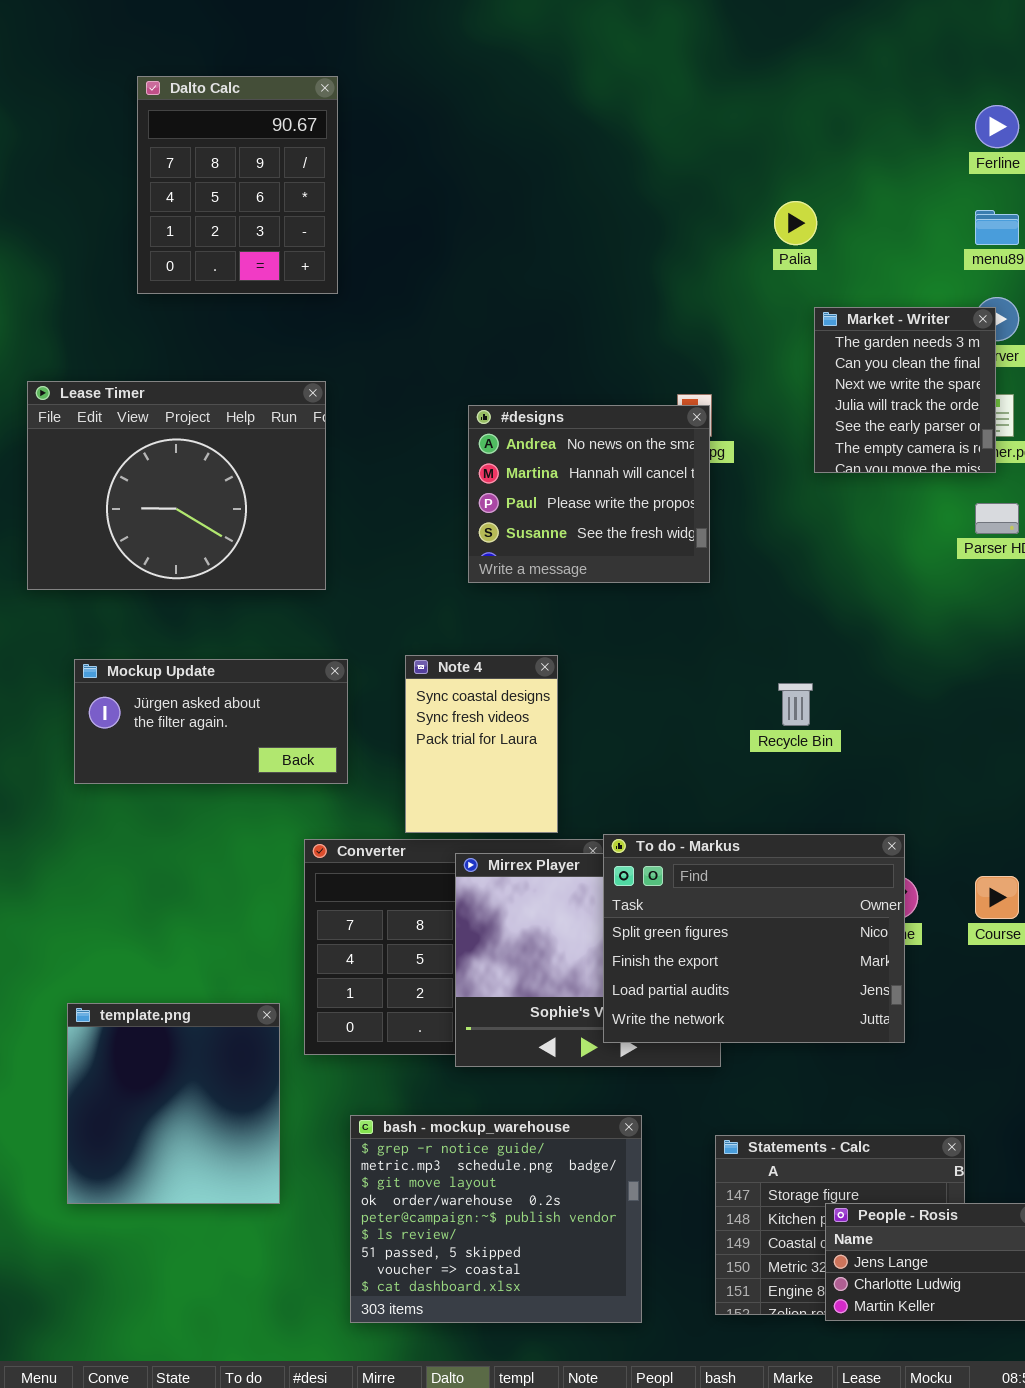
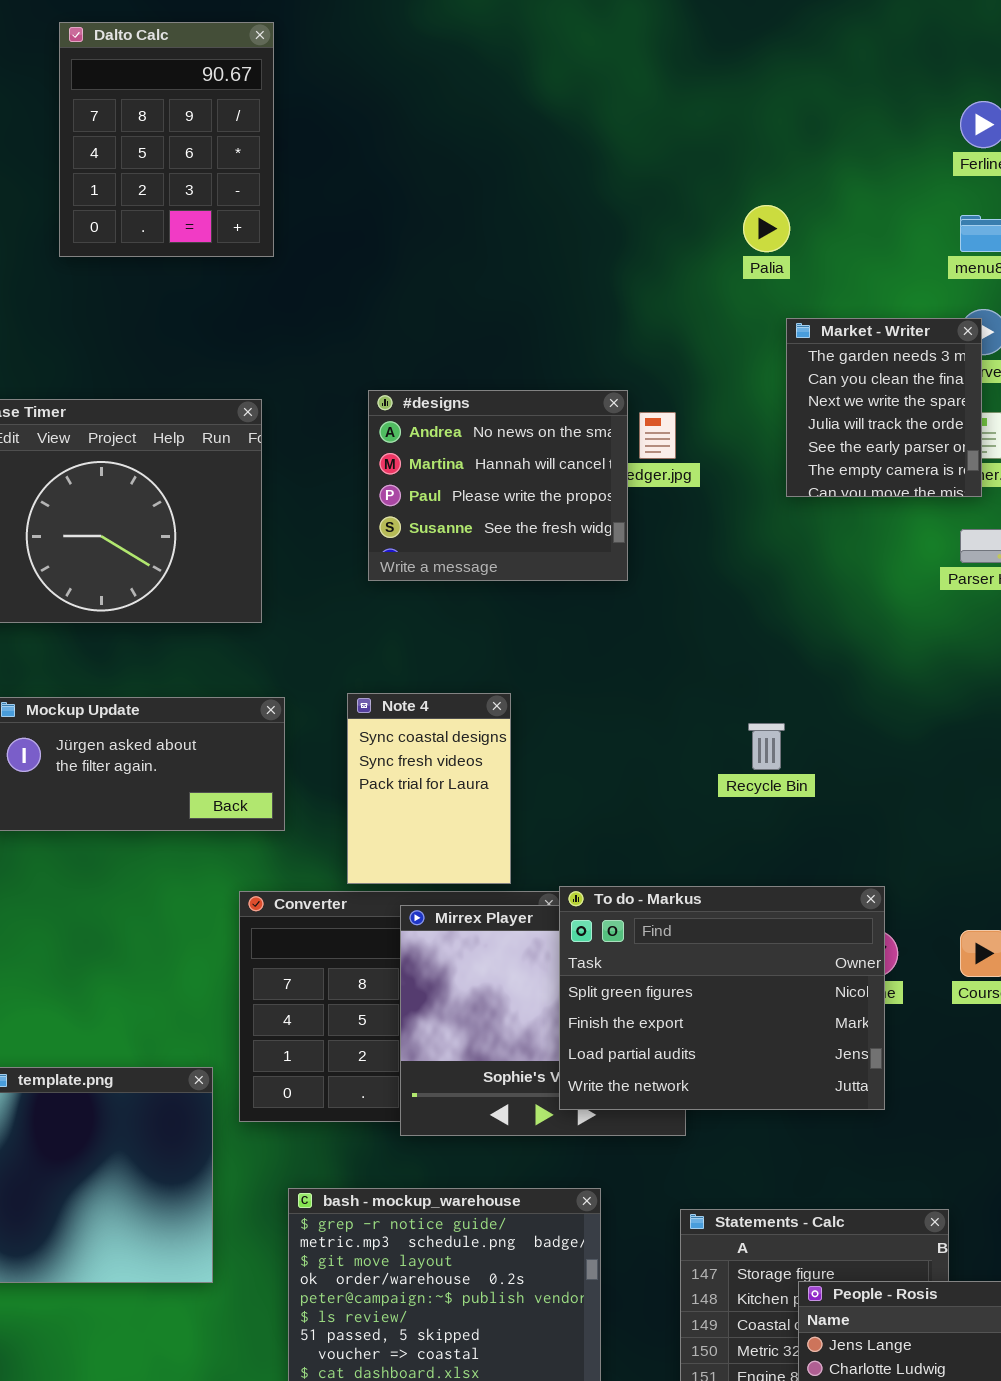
Dalto Calc: [137,76,338,294] -> [59,22,274,257], moved
#designs: [468,405,710,583] -> [368,390,628,581], moved

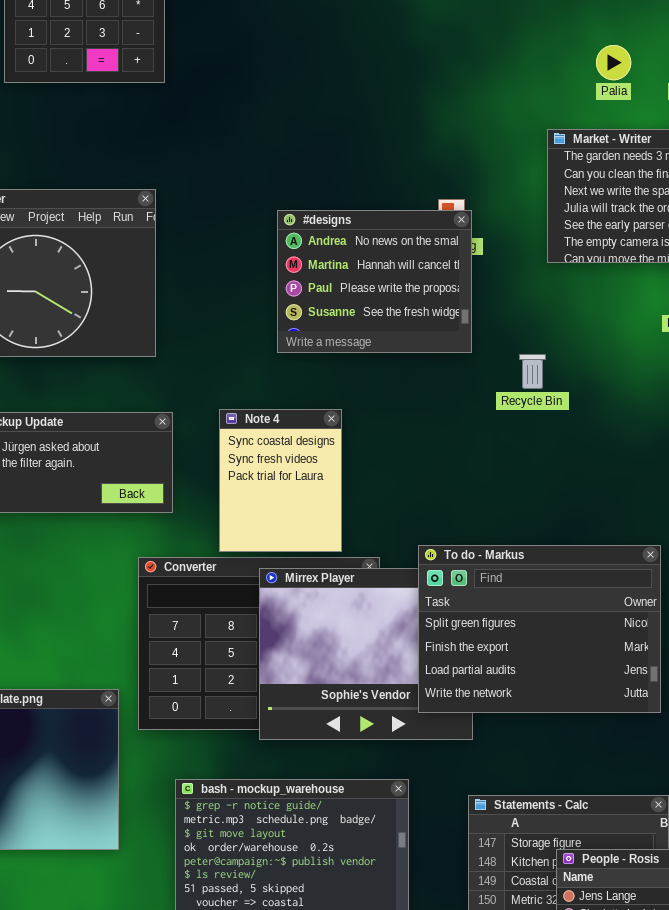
Palia: [743,205,790,252] -> [596,45,631,80], moved
#designs: [368,390,628,581] -> [277,210,472,353], moved
Recycle Bin: [748,723,785,770] -> [519,354,546,389], moved
To do - Markus: [559,886,885,1110] -> [418,545,661,713], moved

